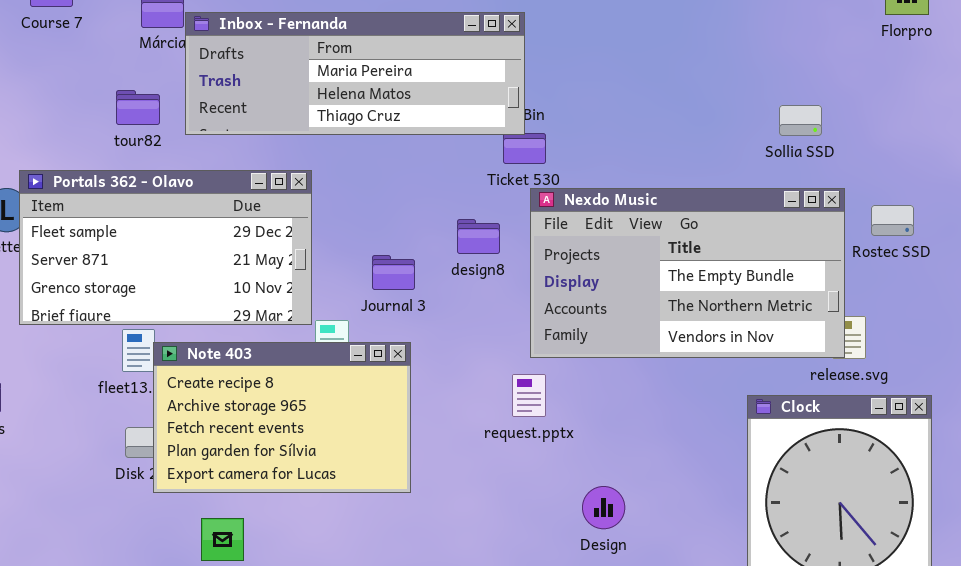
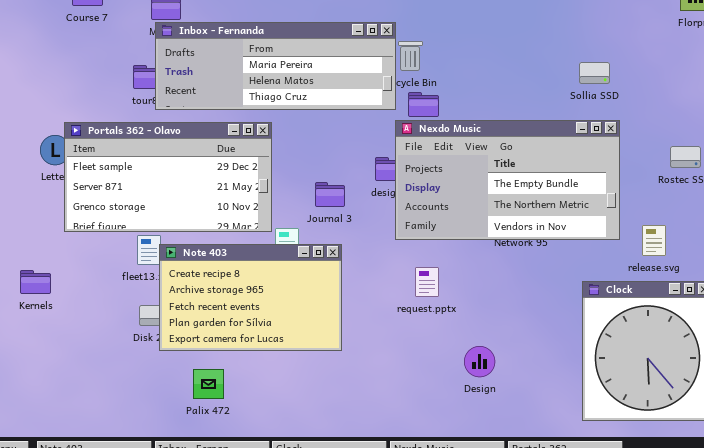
Inbox - Fernanda: [185,12,525,135] -> [155,22,396,110], moved
Sollia SSD: [779,105,822,136] -> [579,62,610,84], moved
Nexdo Music: [530,188,845,358] -> [395,120,620,240], moved

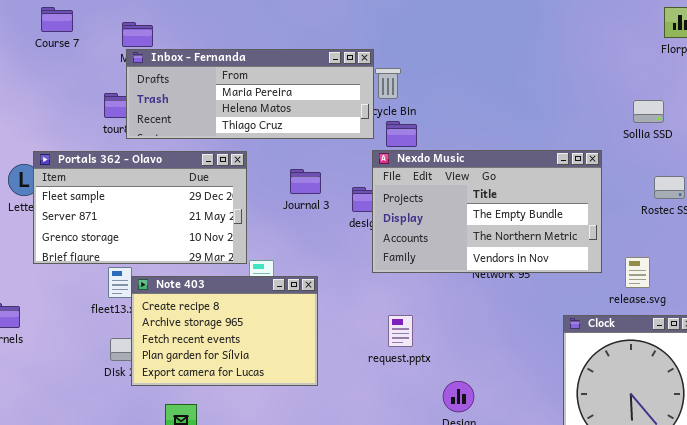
Sollia SSD: [579,62,610,84] -> [633,100,664,123], moved
Journal 3: [315,182,345,207] -> [290,169,321,194], moved
request.pptx: [415,267,439,297] -> [388,315,413,347], moved

